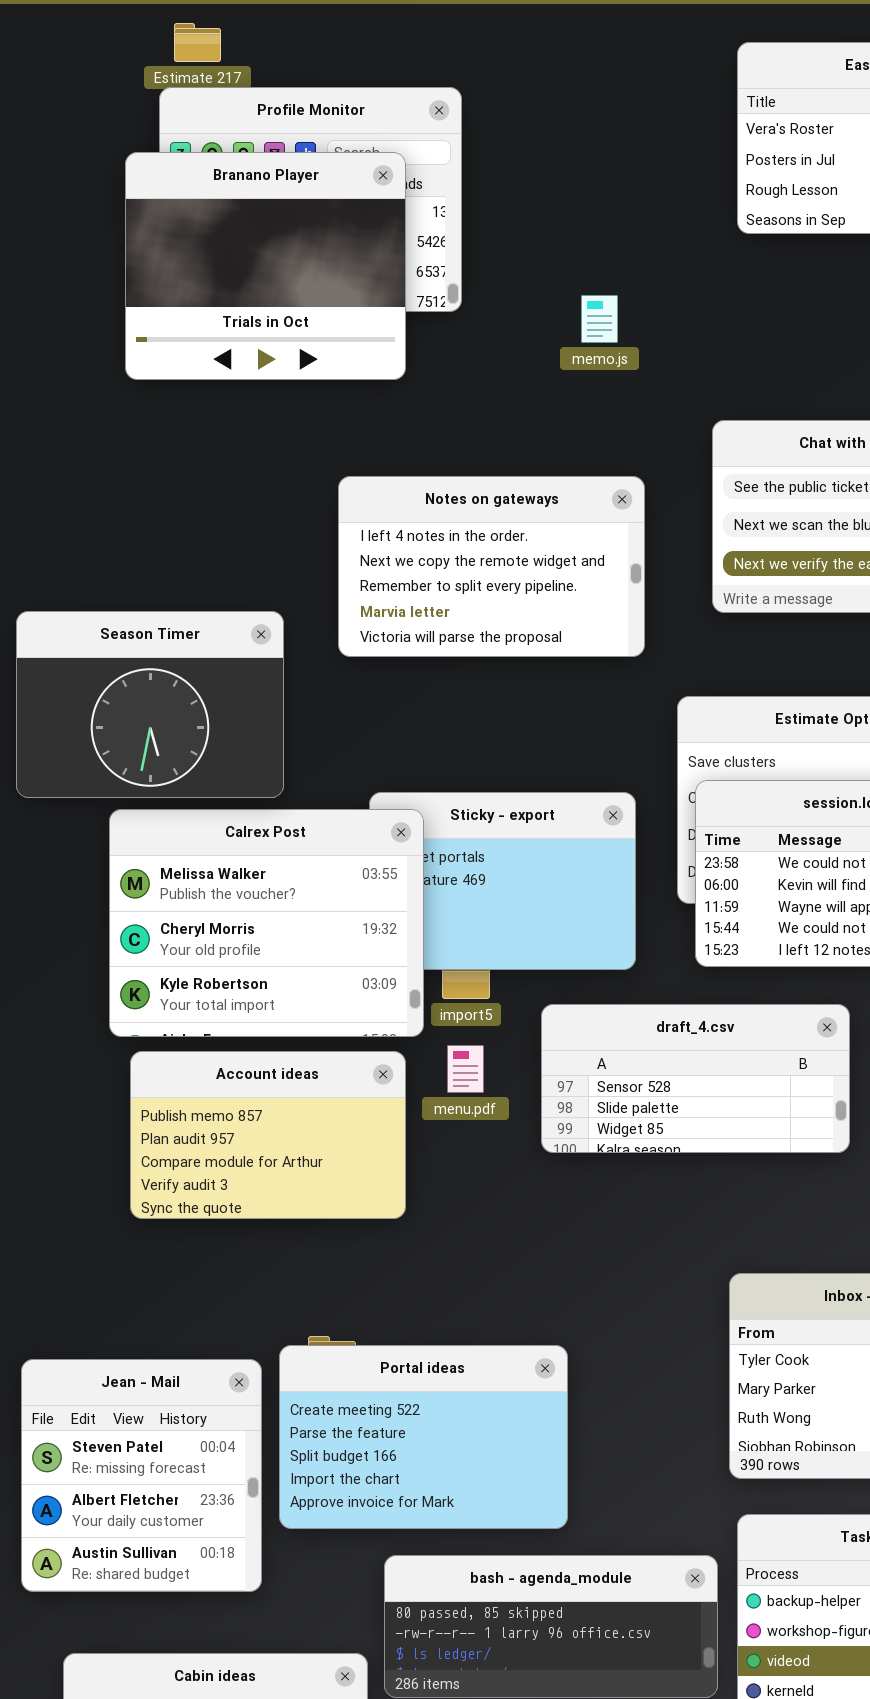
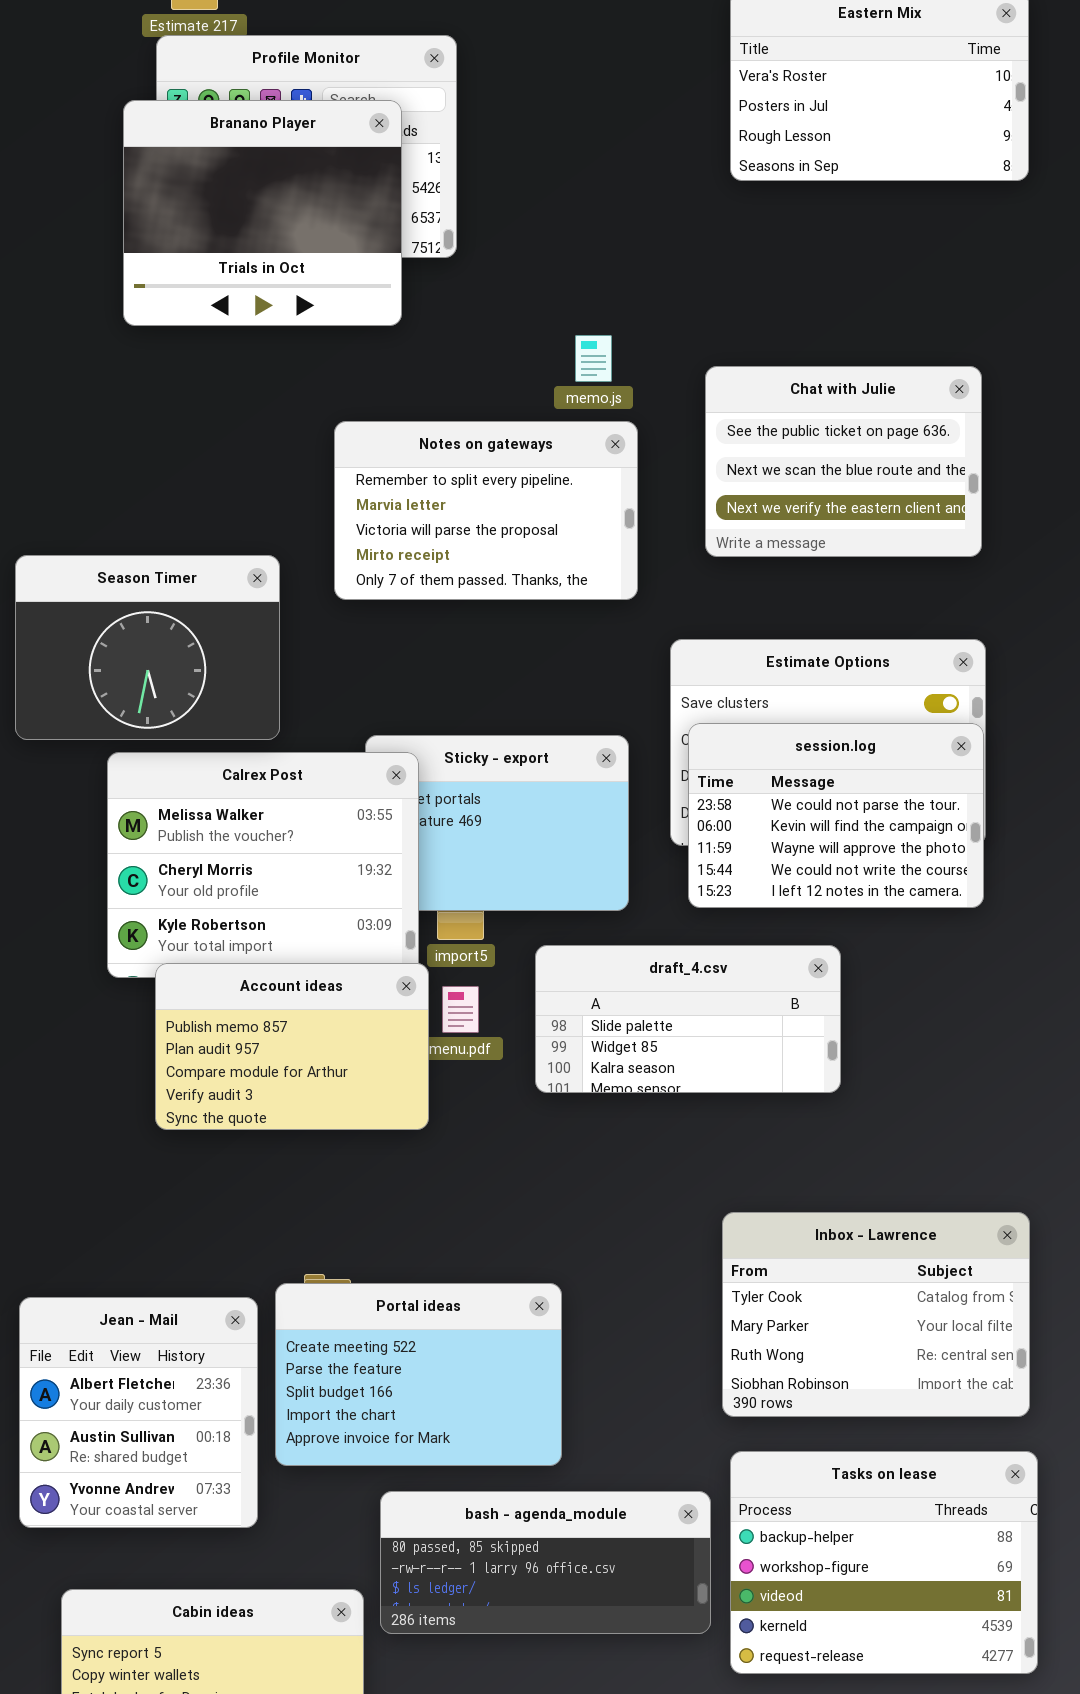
memo.js: [581,295,618,343] -> [575,335,612,382], moved
Notes on gateways: [338,476,645,657] -> [334,421,638,600], scrolled down 2 rows
draft_4.csv: [541,1004,850,1153] -> [535,945,841,1093], scrolled down 1 row
Account ideas: [130,1051,406,1219] -> [155,963,429,1130], moved
Jean - Mail: [21,1359,262,1592] -> [19,1297,258,1528], scrolled down 1 row

